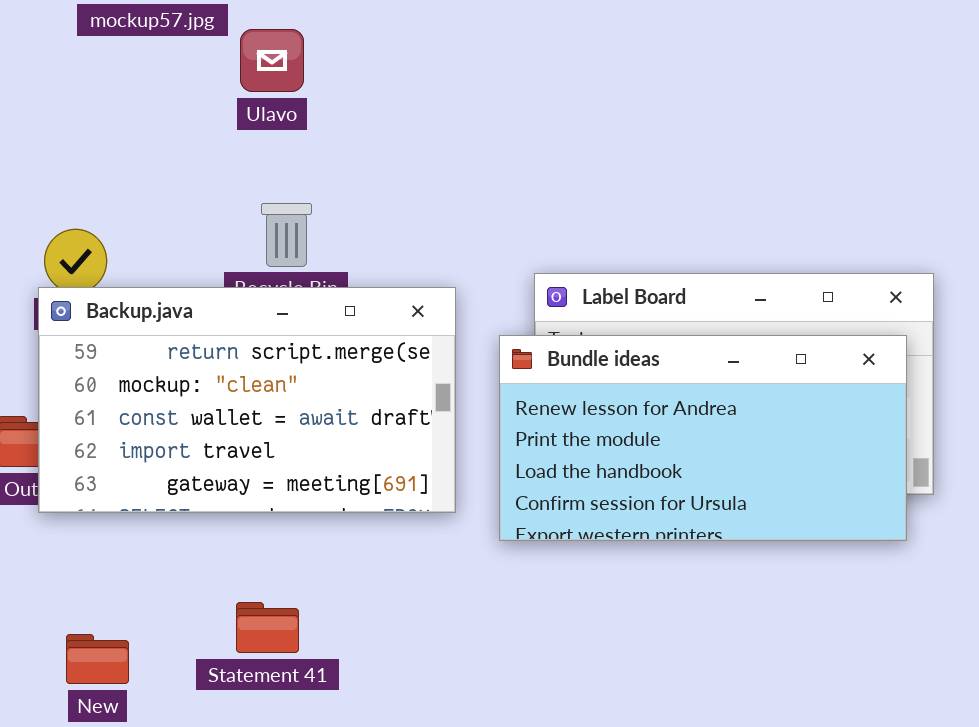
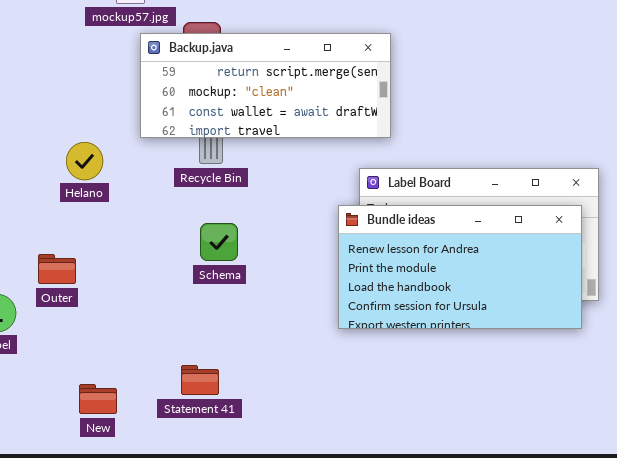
Backup.java: [38,287,456,513] -> [140,33,391,138], moved, resized

